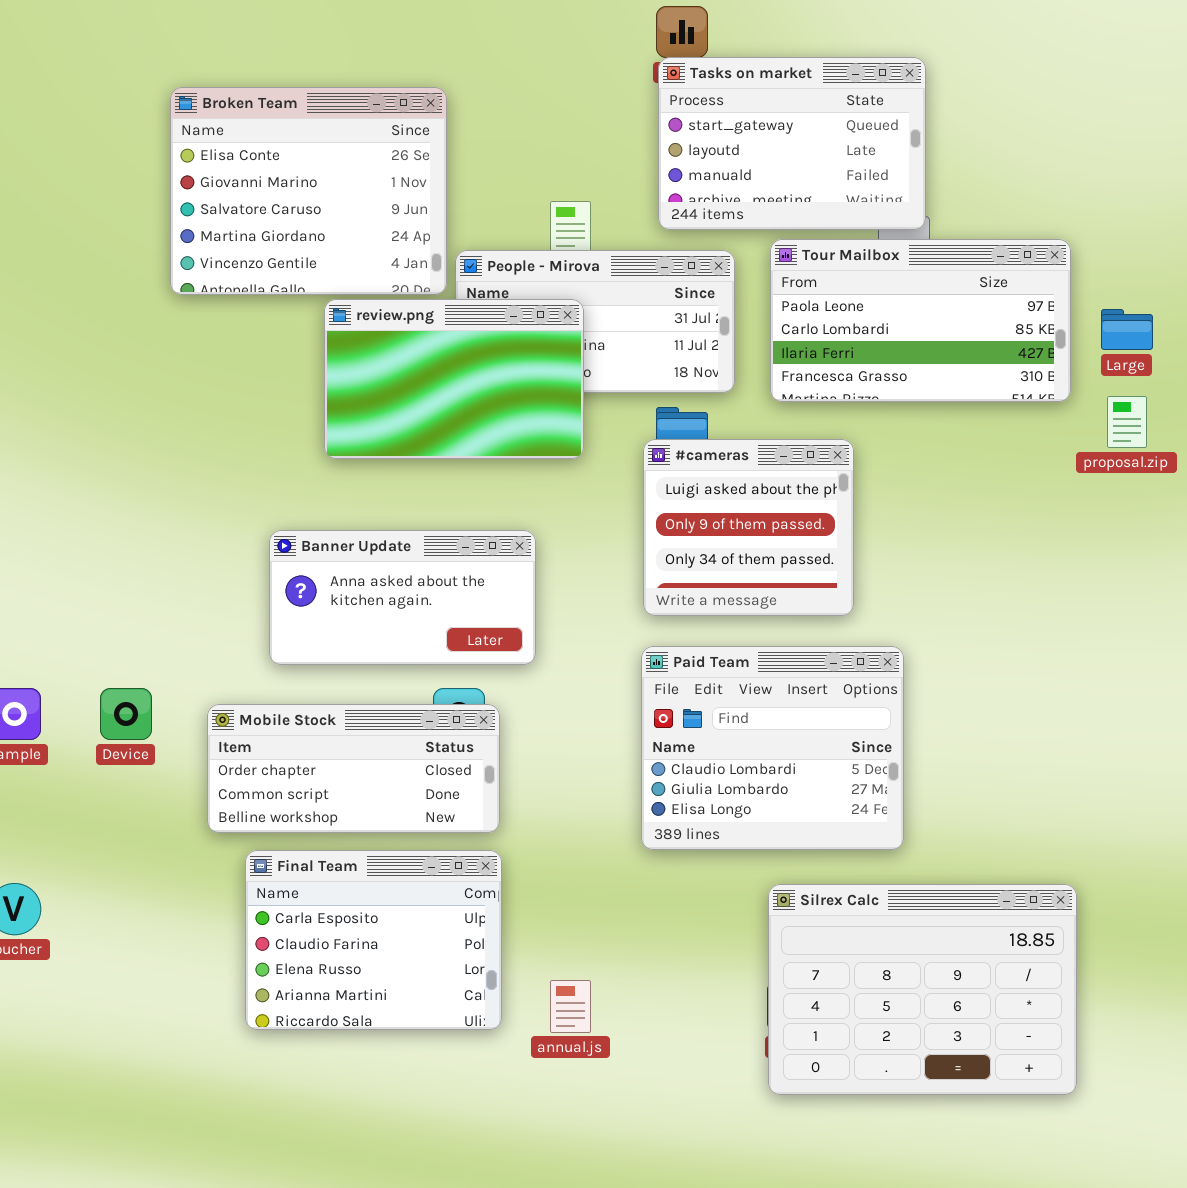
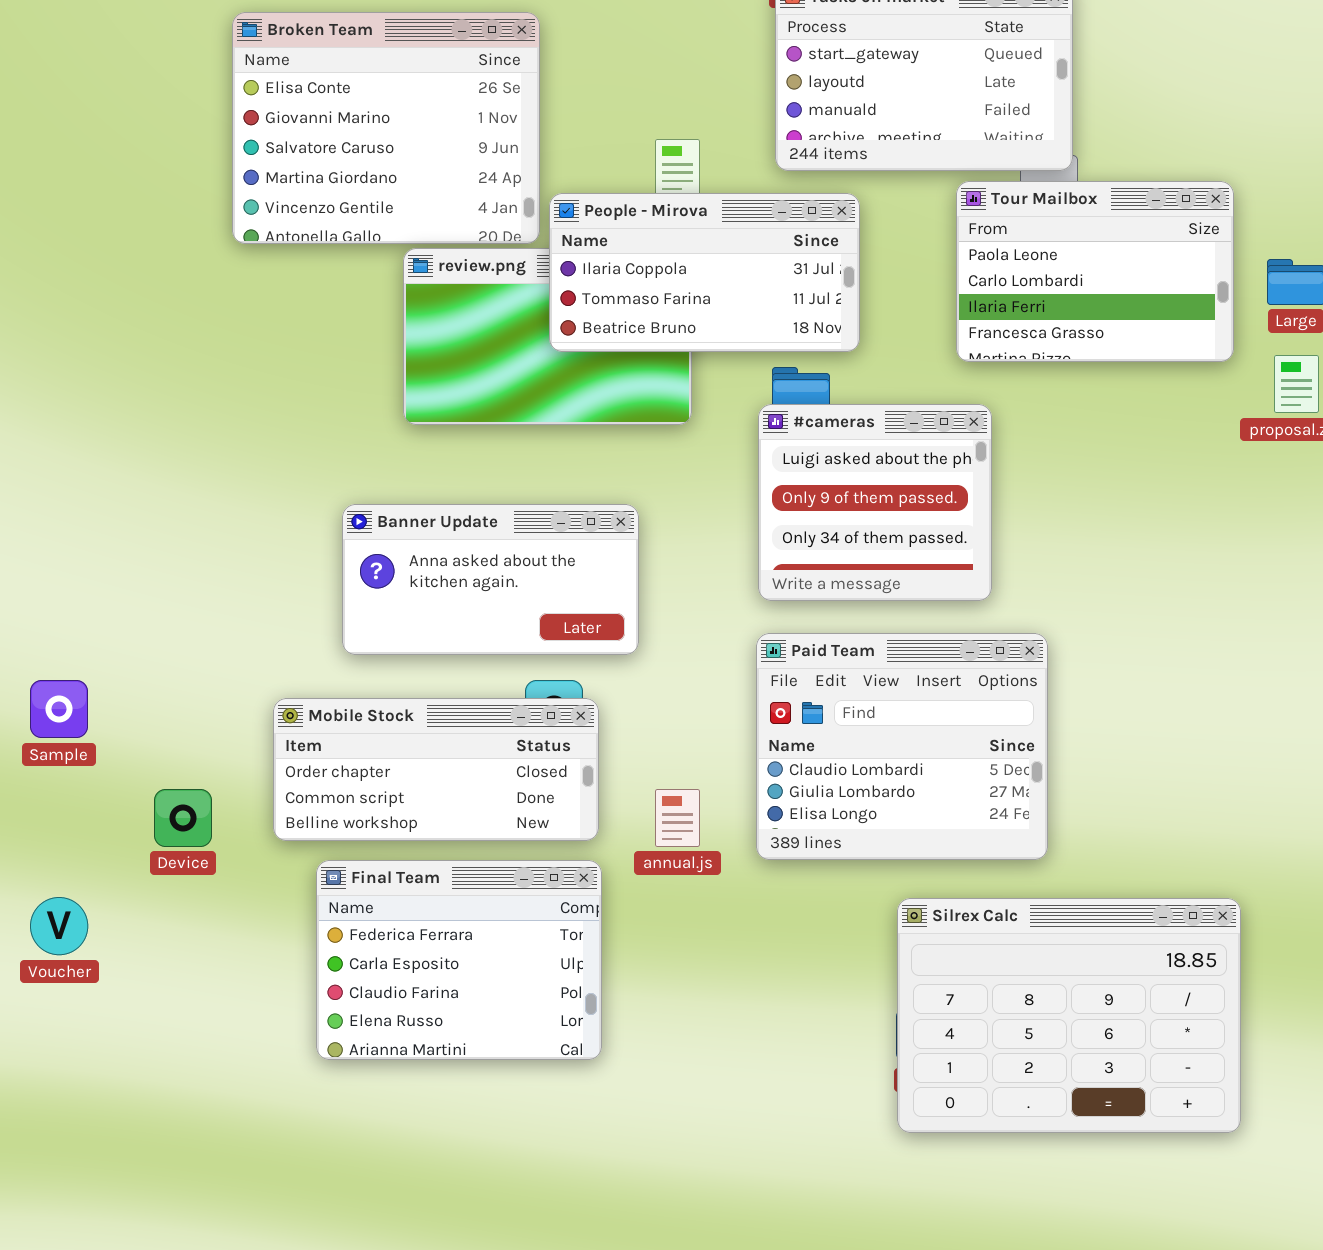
Tour Mailbox: [770,239,1071,402] -> [956,181,1234,362], resized
People - Mirova: [455,250,735,393] -> [549,193,860,352], raised
Device: [100,688,152,740] -> [154,789,212,847], moved
Final Team: [245,850,502,1030] -> [316,860,602,1060], scrolled up 1 row
annual.js: [550,980,591,1033] -> [655,789,700,847], moved

